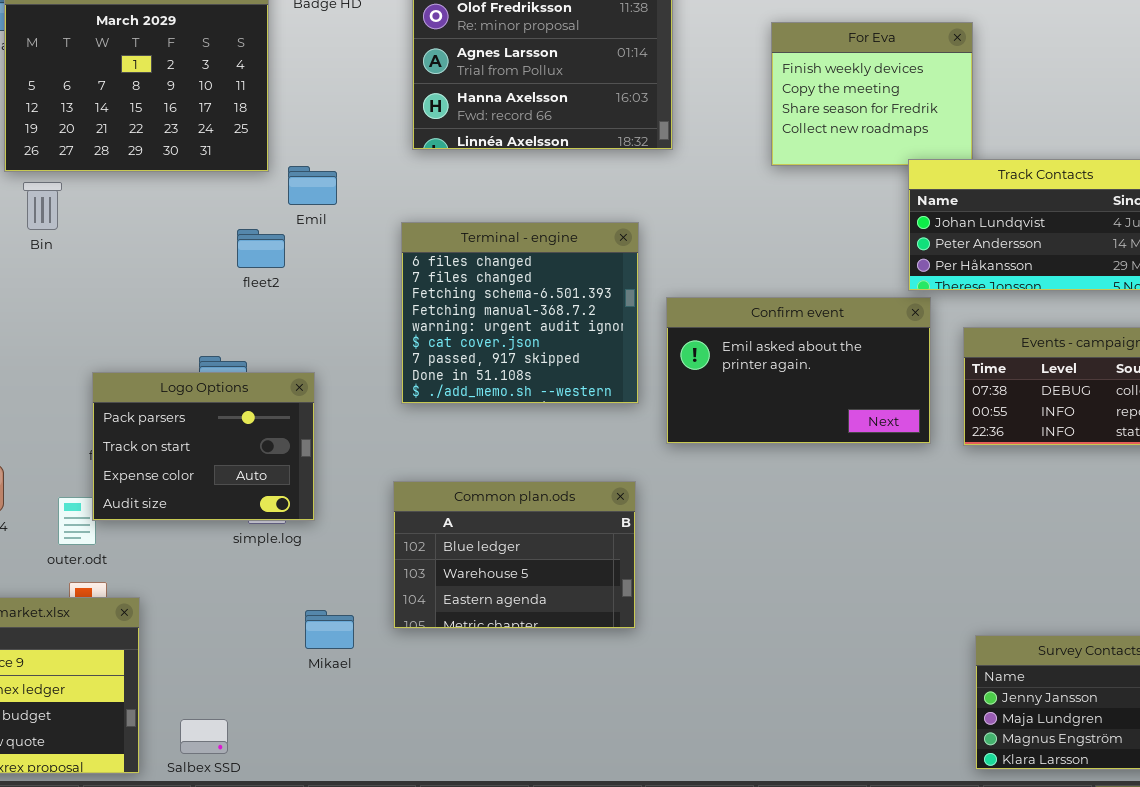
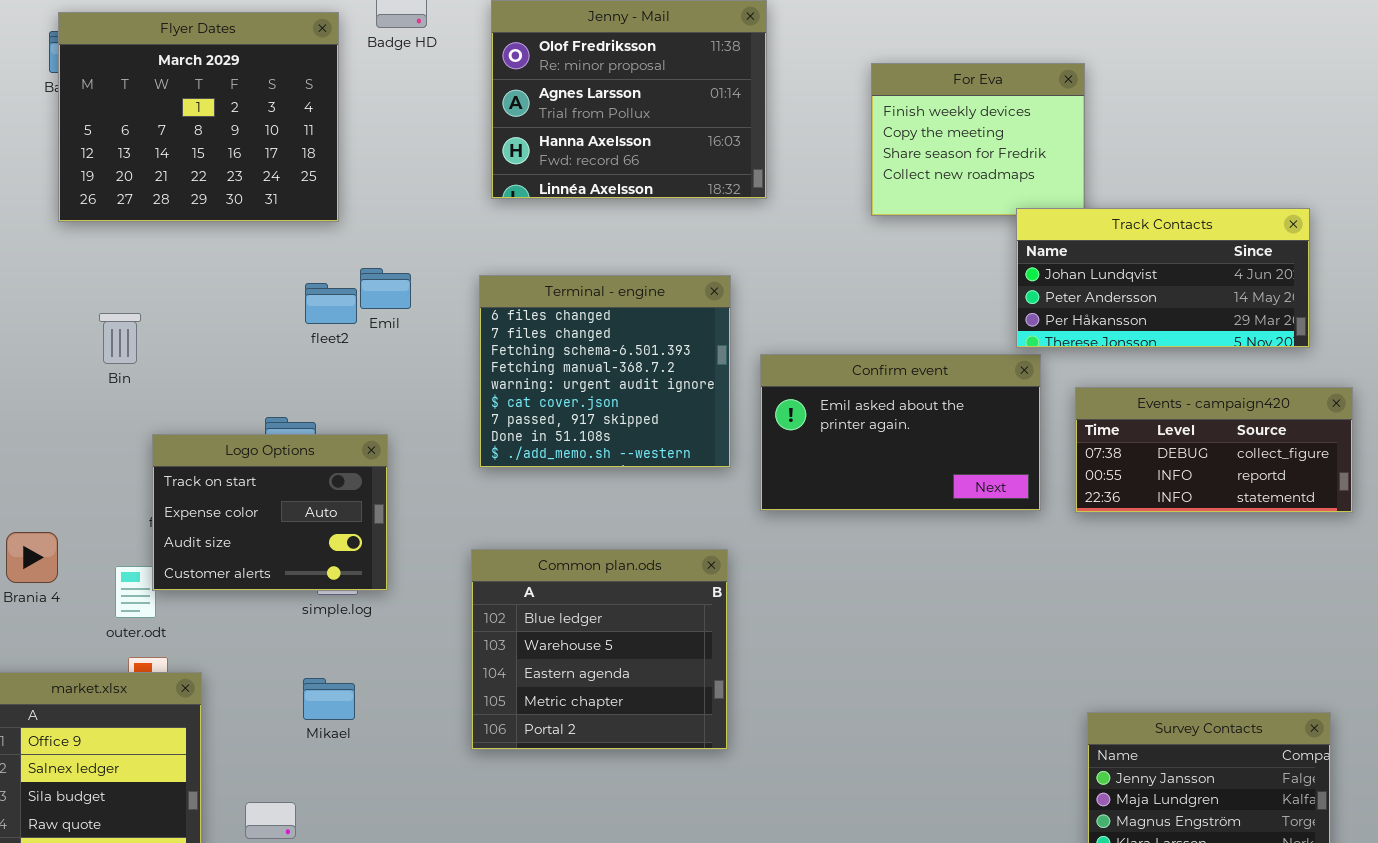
Emil: [288,166,337,205] -> [360,268,411,309], moved
Bin: [23,182,62,230] -> [99,313,141,364], moved
Logo Options: [92,372,315,521] -> [152,434,388,591], scrolled down 1 row
Common plan.ods: [393,481,636,629] -> [471,549,728,750], resized
Mikael: [305,610,354,649] -> [303,678,355,720], moved

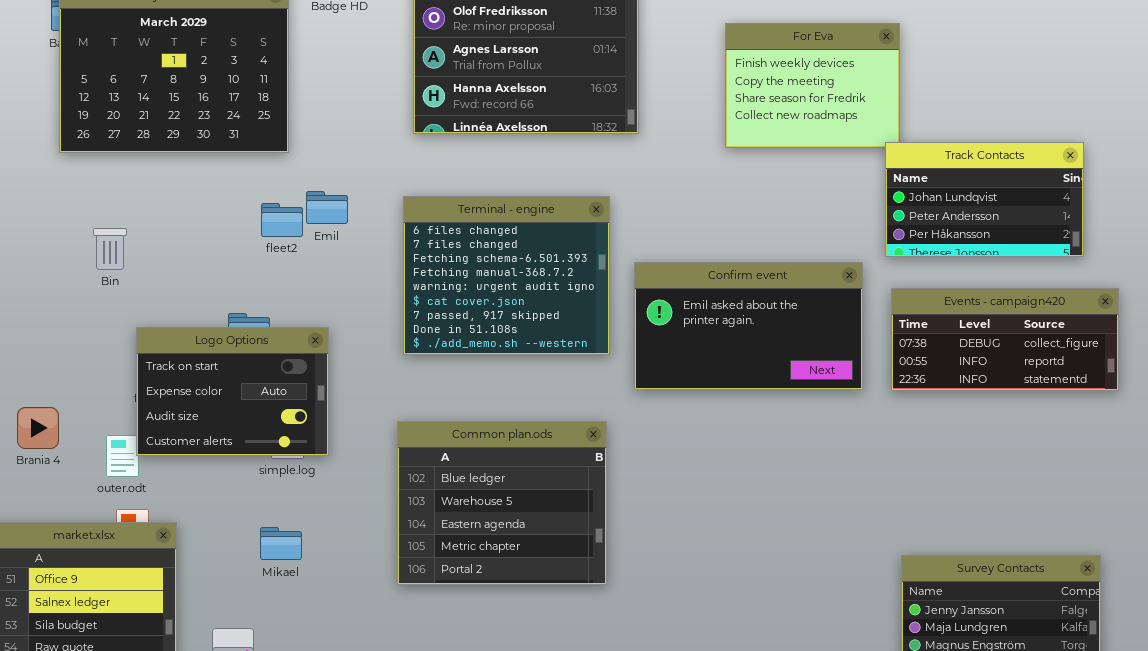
Track Contacts: [1016,208,1310,348] -> [885,142,1084,257], resized

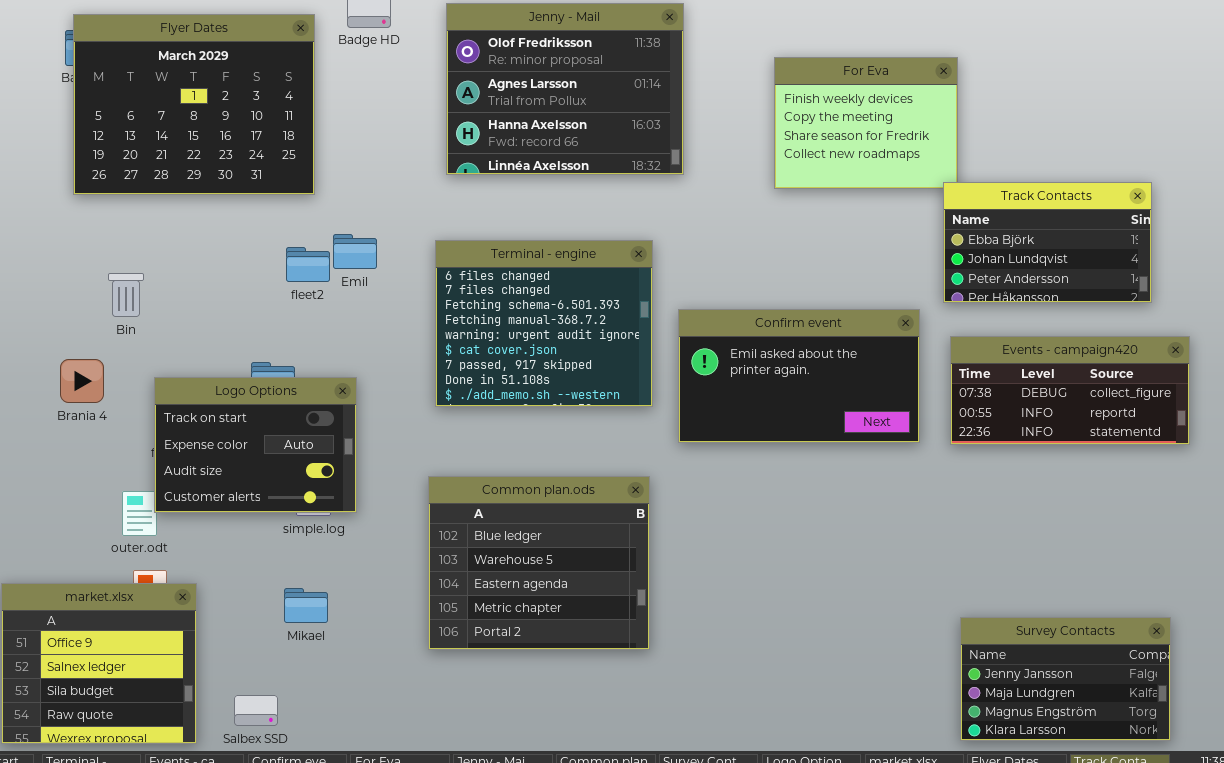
Track Contacts: [885,142,1084,257] -> [943,182,1152,303], scrolled up 1 row
Brania 4: [17,407,59,449] -> [60,359,104,403], moved

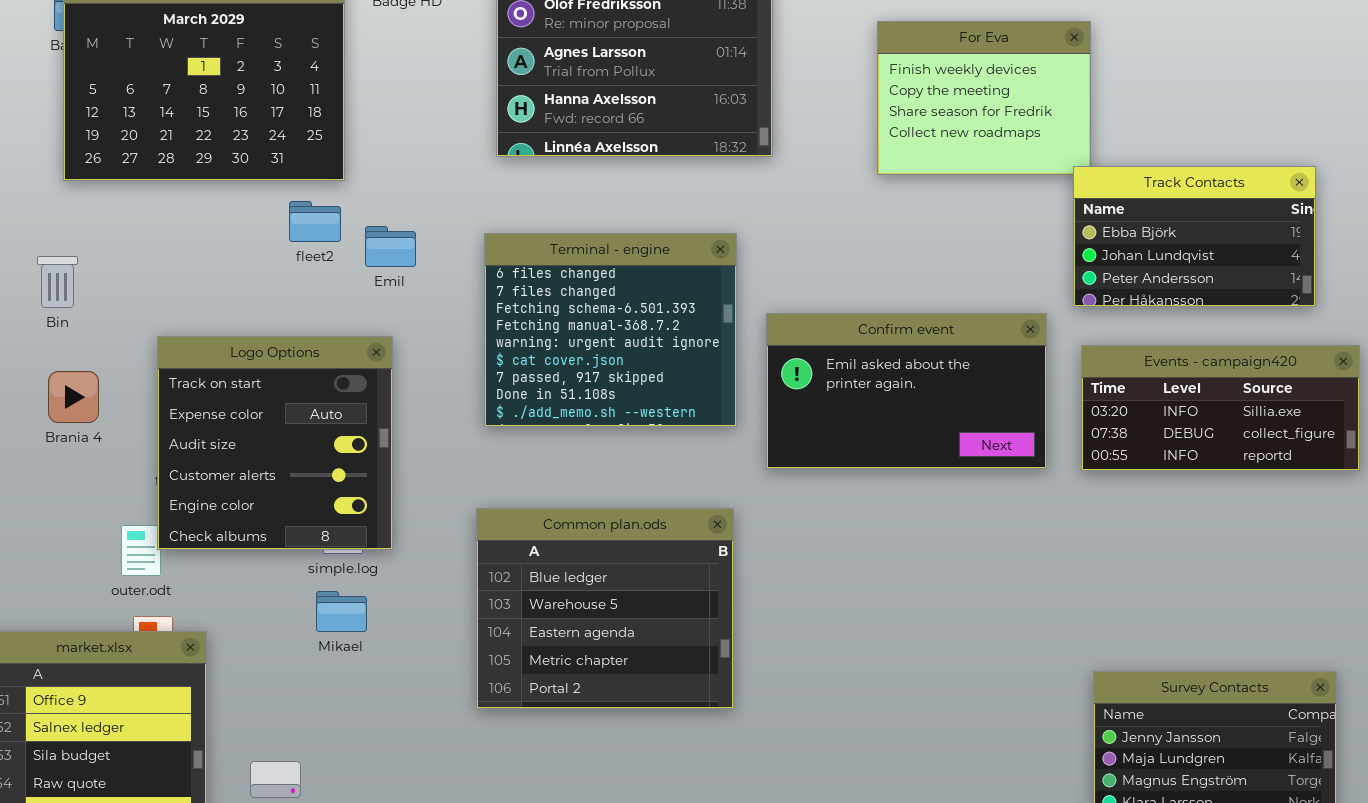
fleet2: [286,247,330,282] -> [289,201,341,242], moved
Bin: [108,273,144,317] -> [37,256,78,308], moved
Events - campaign420: [950,336,1190,445] -> [1081,345,1360,471], scrolled up 1 row
Logo Options: [154,377,357,513] -> [157,336,393,550], resized
Mikael: [284,588,328,623] -> [316,591,367,632], moved

